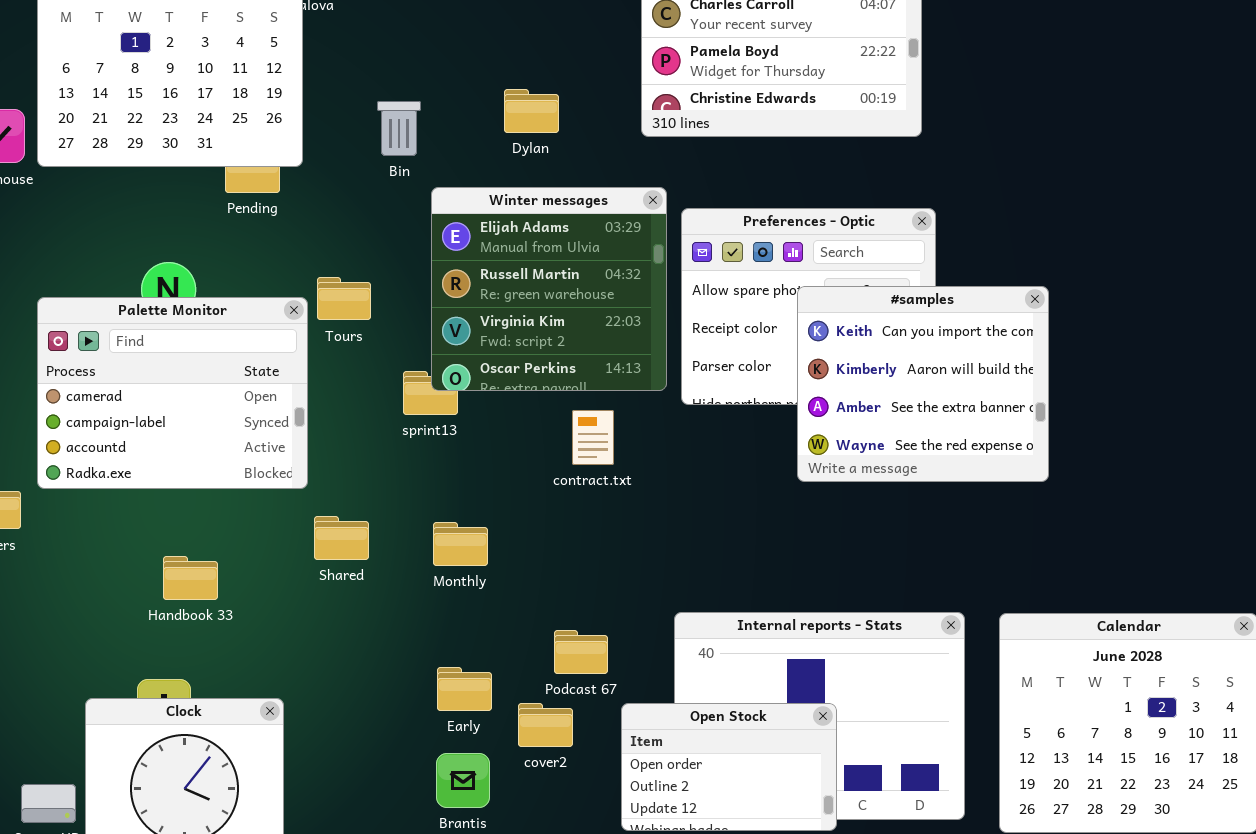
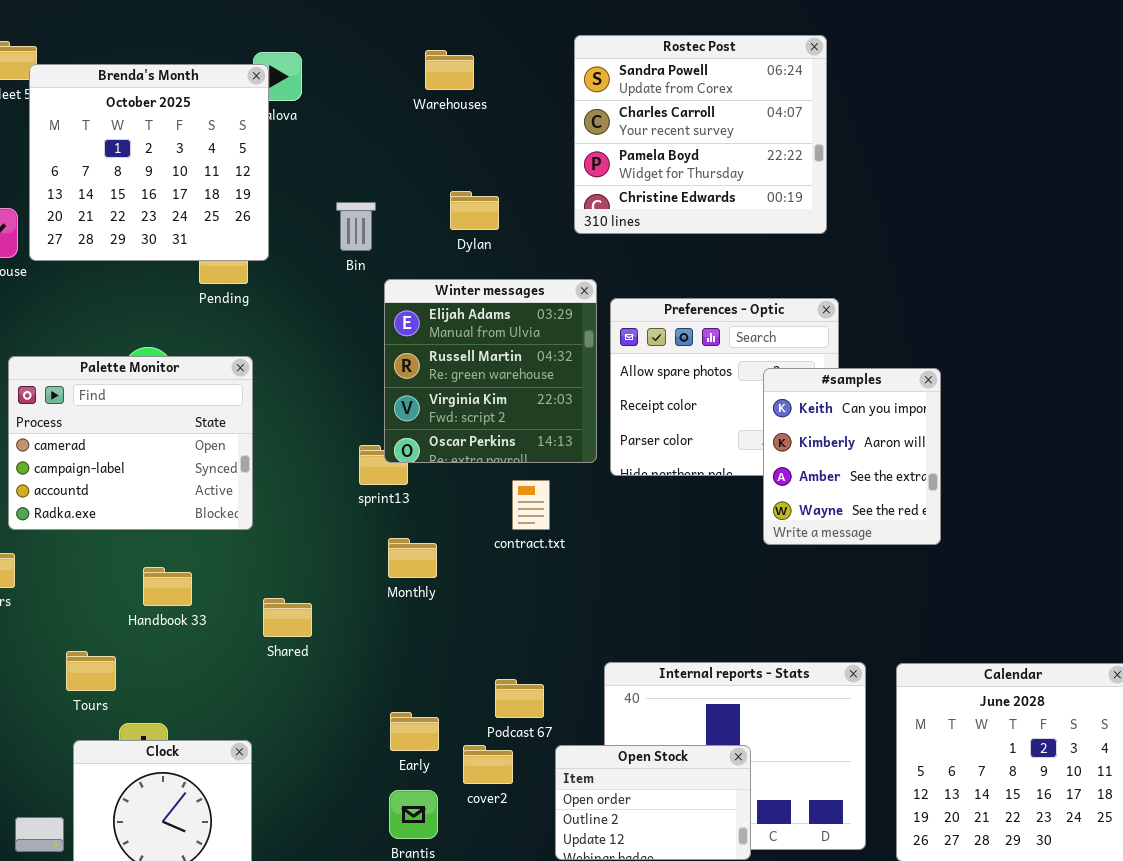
Tours: [317,277,371,320] -> [66,651,116,691], moved
#samples: [797,286,1049,482] -> [763,368,941,545], resized
Palette Monitor: [37,297,308,489] -> [8,356,253,530], moved
Shared: [314,516,369,560] -> [263,598,312,637], moved
Monthly: [433,522,488,566] -> [388,538,437,578], moved
Handbook 33: [163,556,218,600] -> [143,567,192,606], moved

